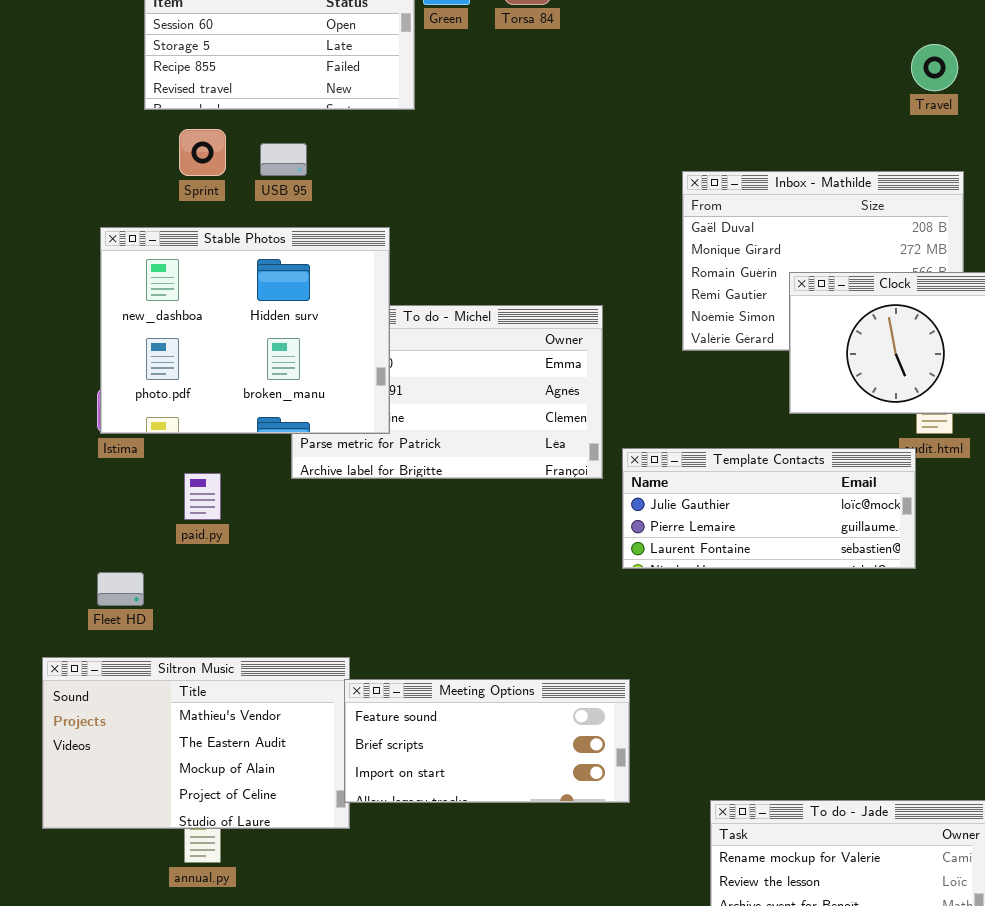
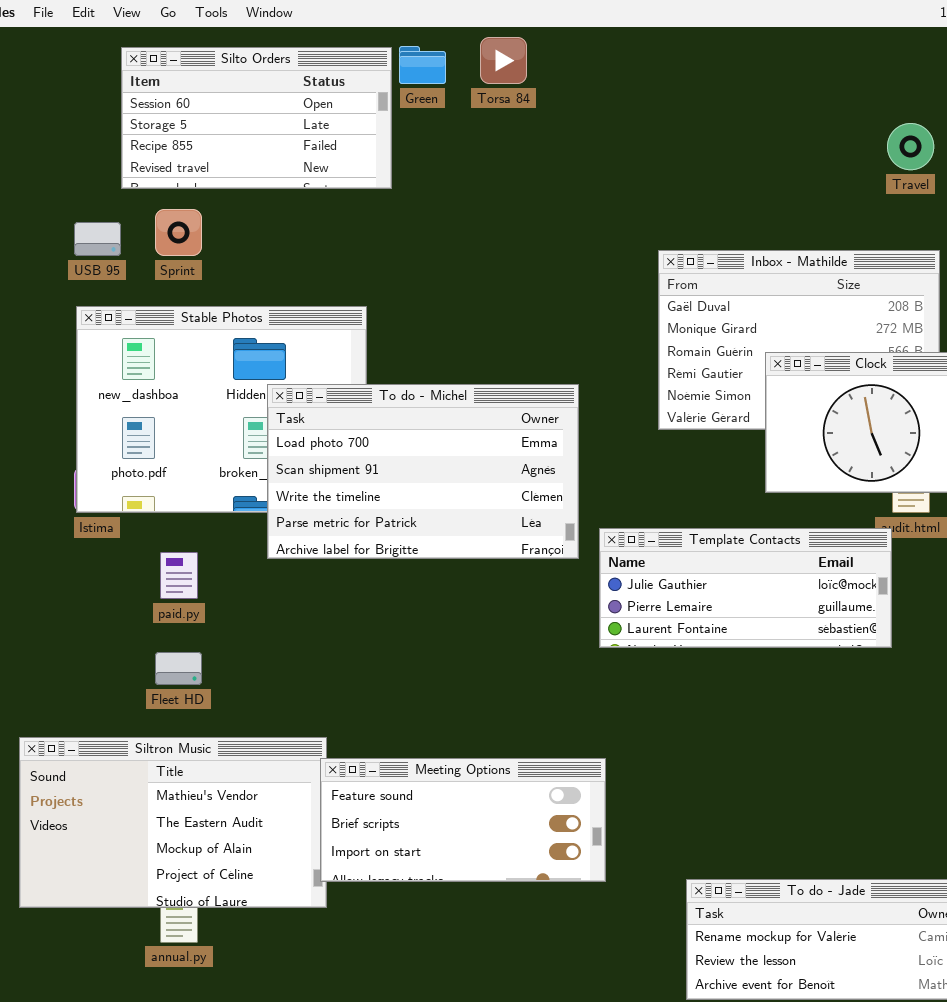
USB 95: [260,143,307,176] -> [74,222,121,256], moved
To do - Michel: [291,305,603,479] -> [267,384,579,559], raised
Fleet HD: [97,572,144,606] -> [155,652,202,685], moved

